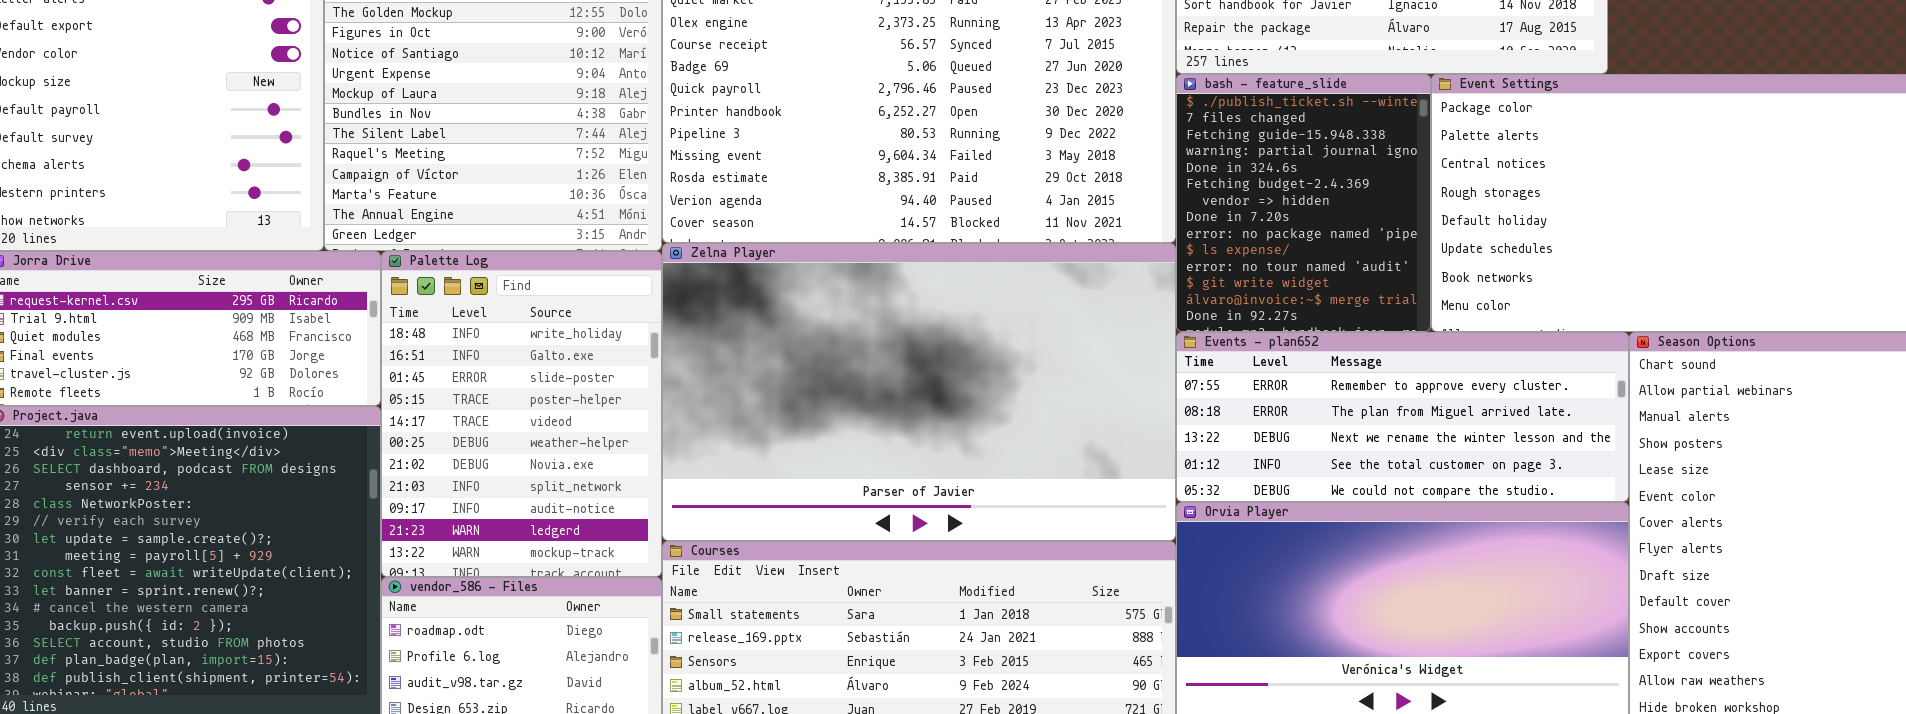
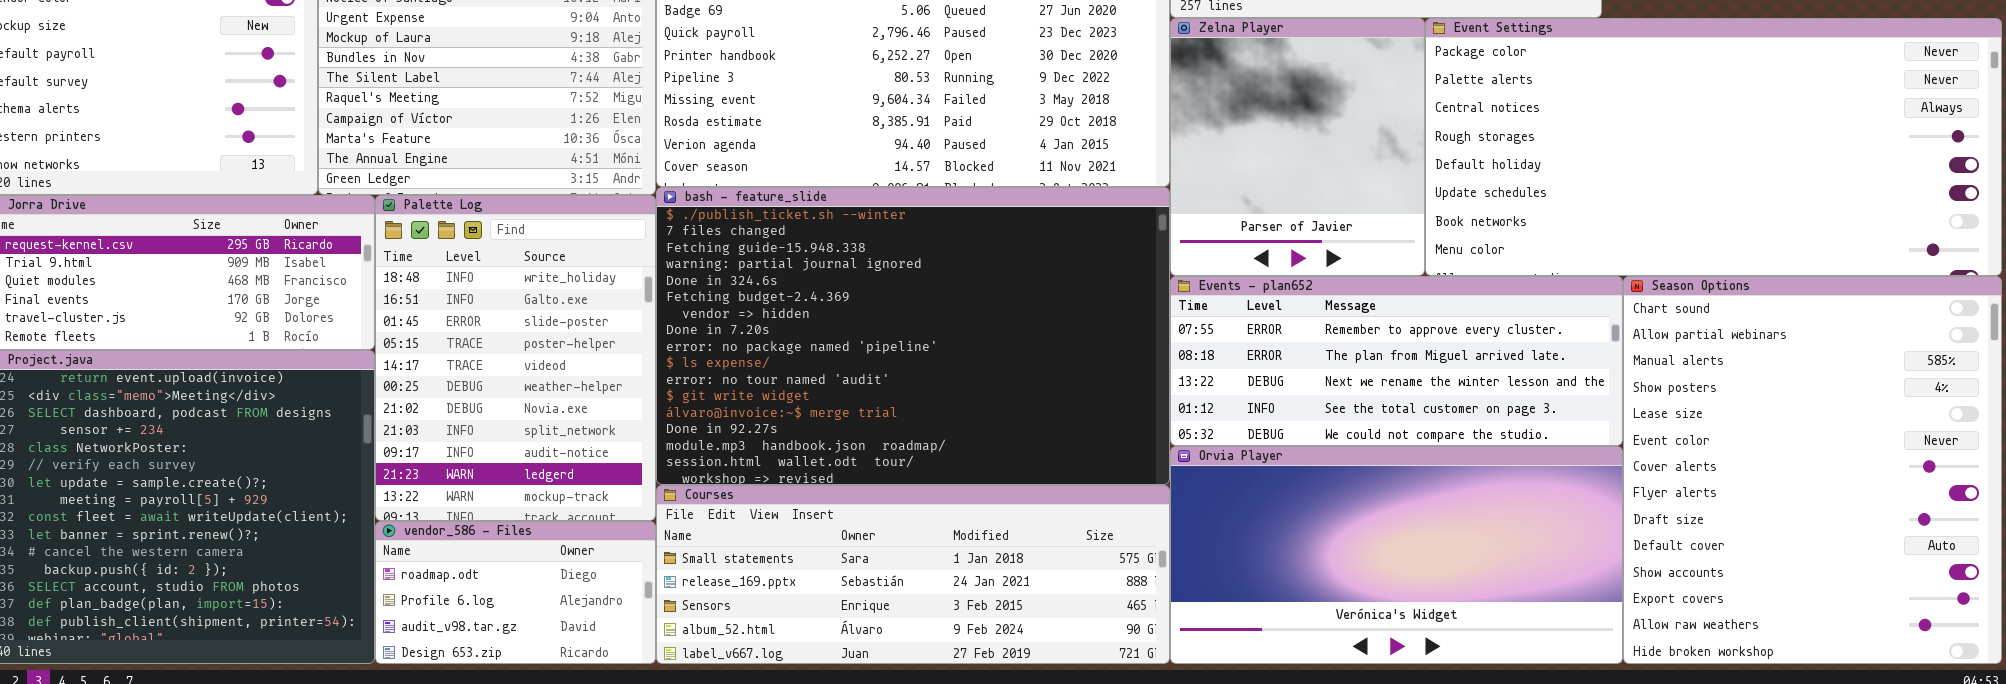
bash - feature_slide: [1176,74,1431,332] -> [656,187,1170,485], moved, resized
Zelna Player: [662,243,1176,541] -> [1170,18,1425,276], moved, resized

